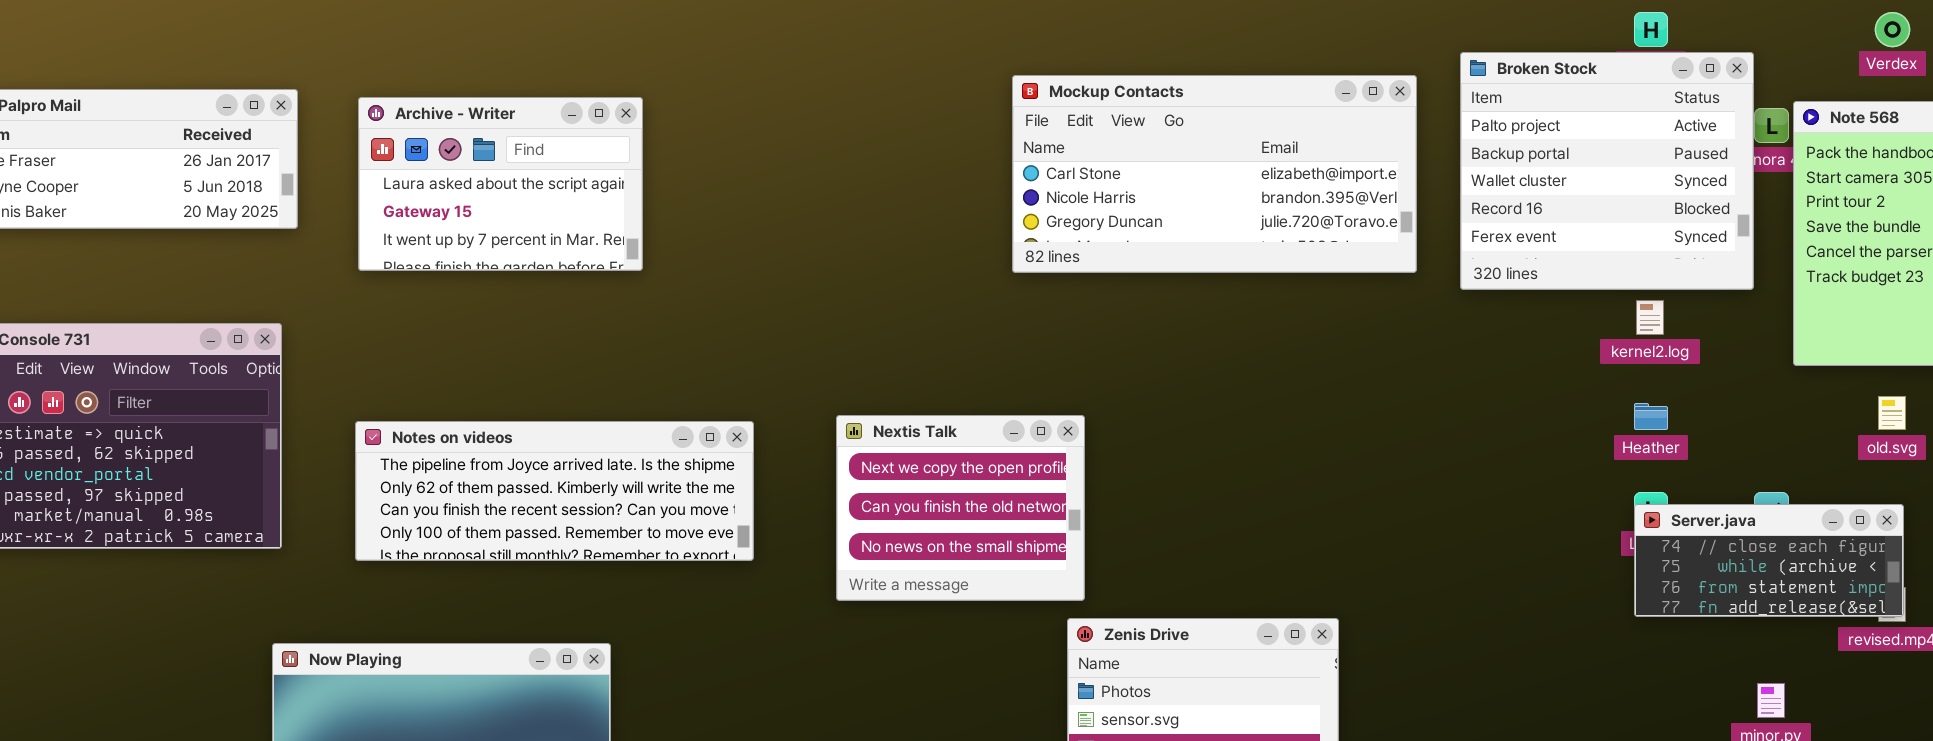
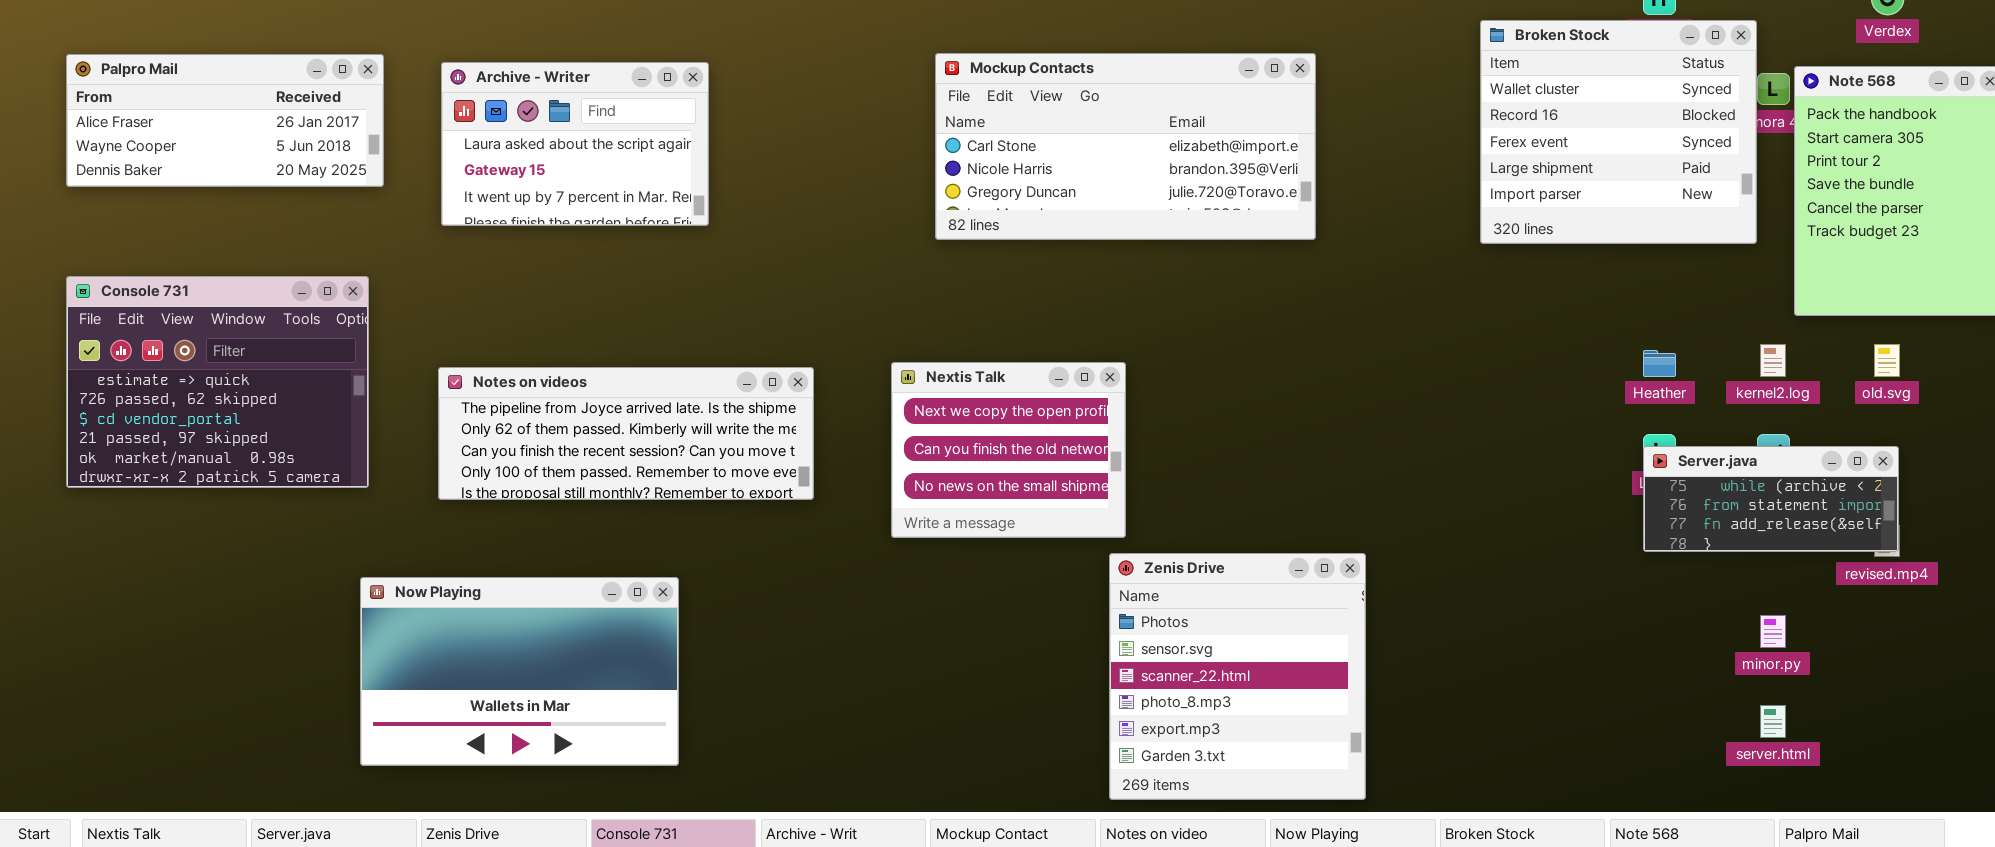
Broken Stock: [1460,52,1754,290] -> [1480,20,1757,244], scrolled down 2 rows
Mockup Contacts: [1012,75,1417,273] -> [935,53,1316,240], moved
kernel2.log: [1636,300,1664,335] -> [1760,344,1786,377], moved
Server.java: [1634,504,1904,617] -> [1643,446,1899,552], scrolled down 1 row

